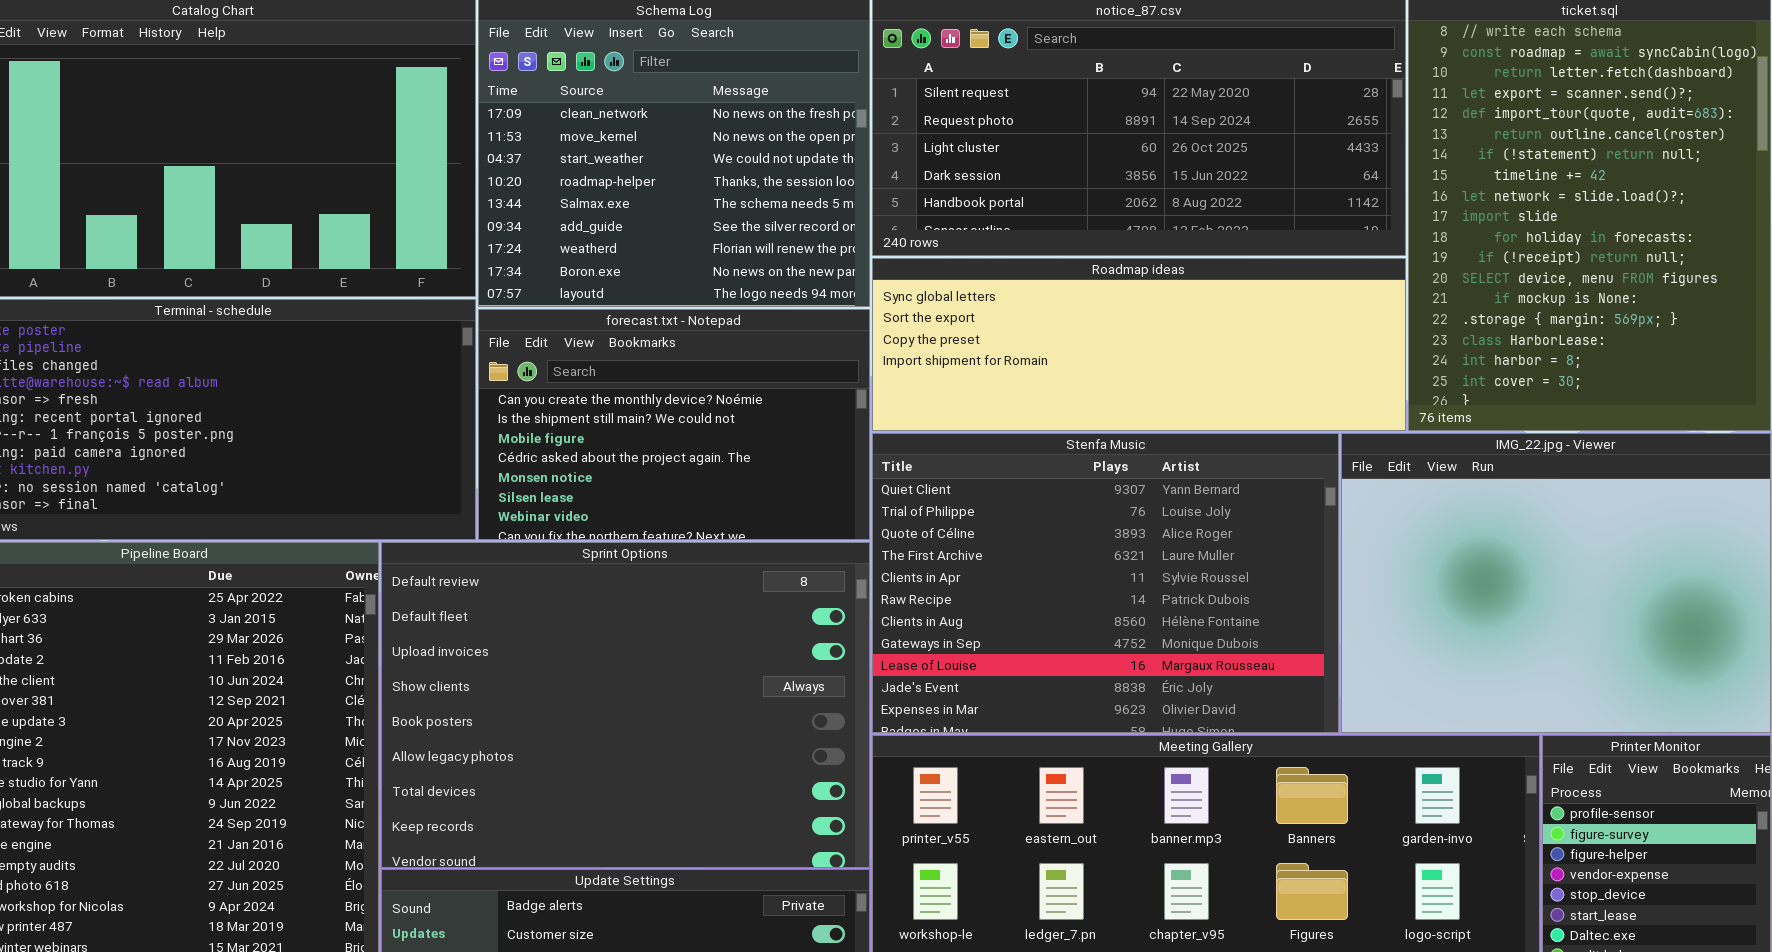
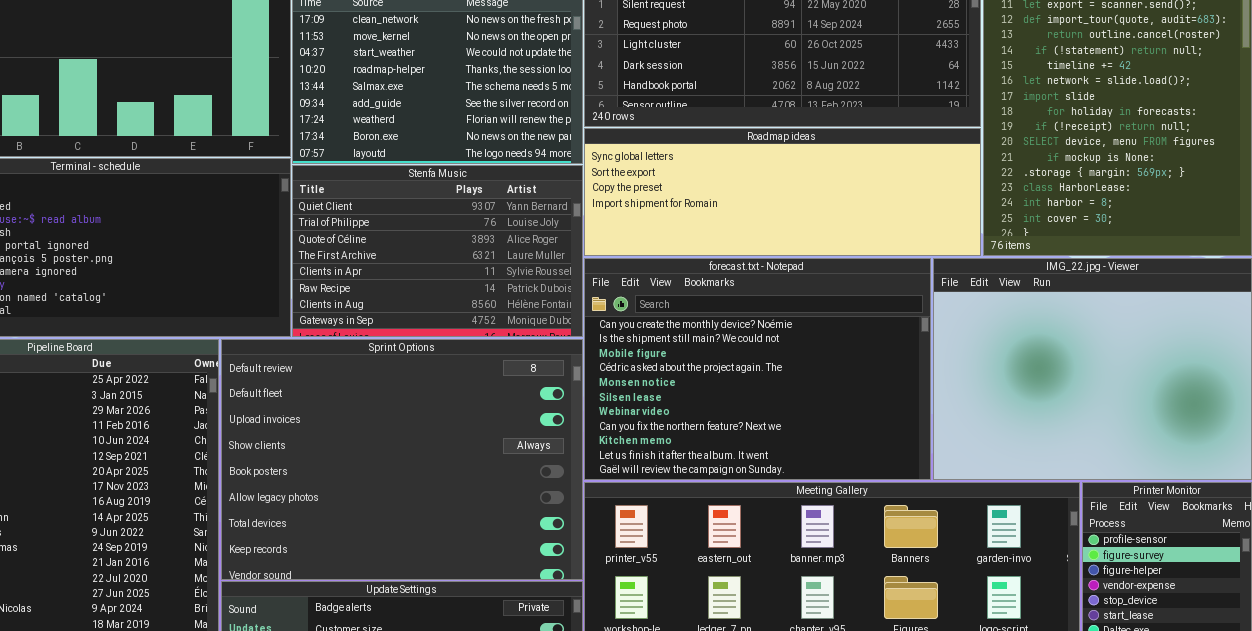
forecast.txt - Notepad: [478,309,870,540] -> [584,258,931,480], moved, resized
Stenfa Music: [872,433,1339,733] -> [292,165,583,337], moved, resized

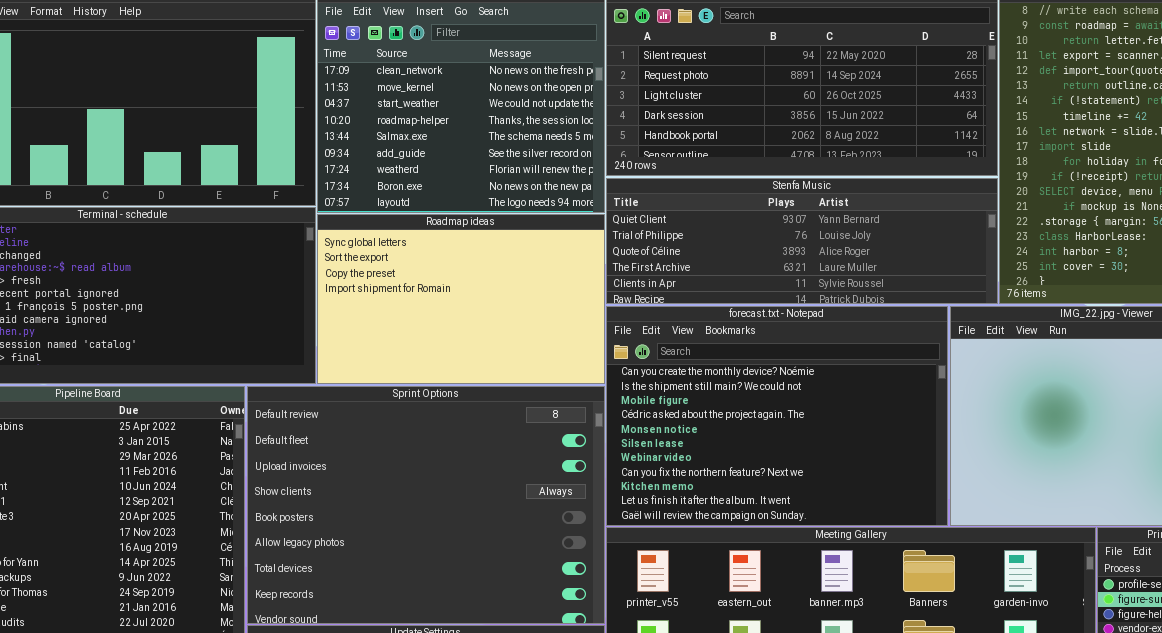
Roadmap ideas: [584,128,981,256] -> [317,214,605,384], moved, resized
Stenfa Music: [292,165,583,337] -> [606,178,998,304], moved, resized

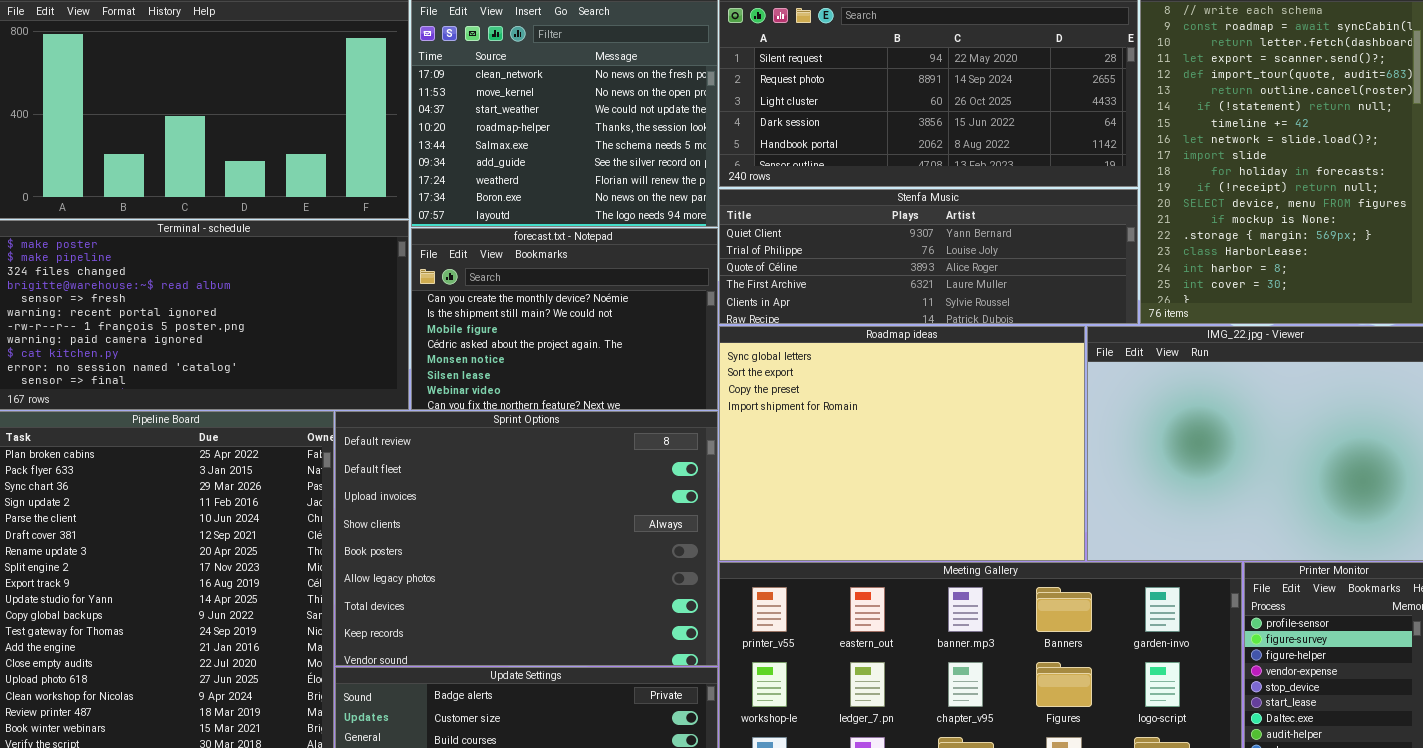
Roadmap ideas: [317,214,605,384] -> [719,326,1085,561], moved, resized
forecast.txt - Notepad: [606,306,948,526] -> [411,228,718,410], moved, resized

